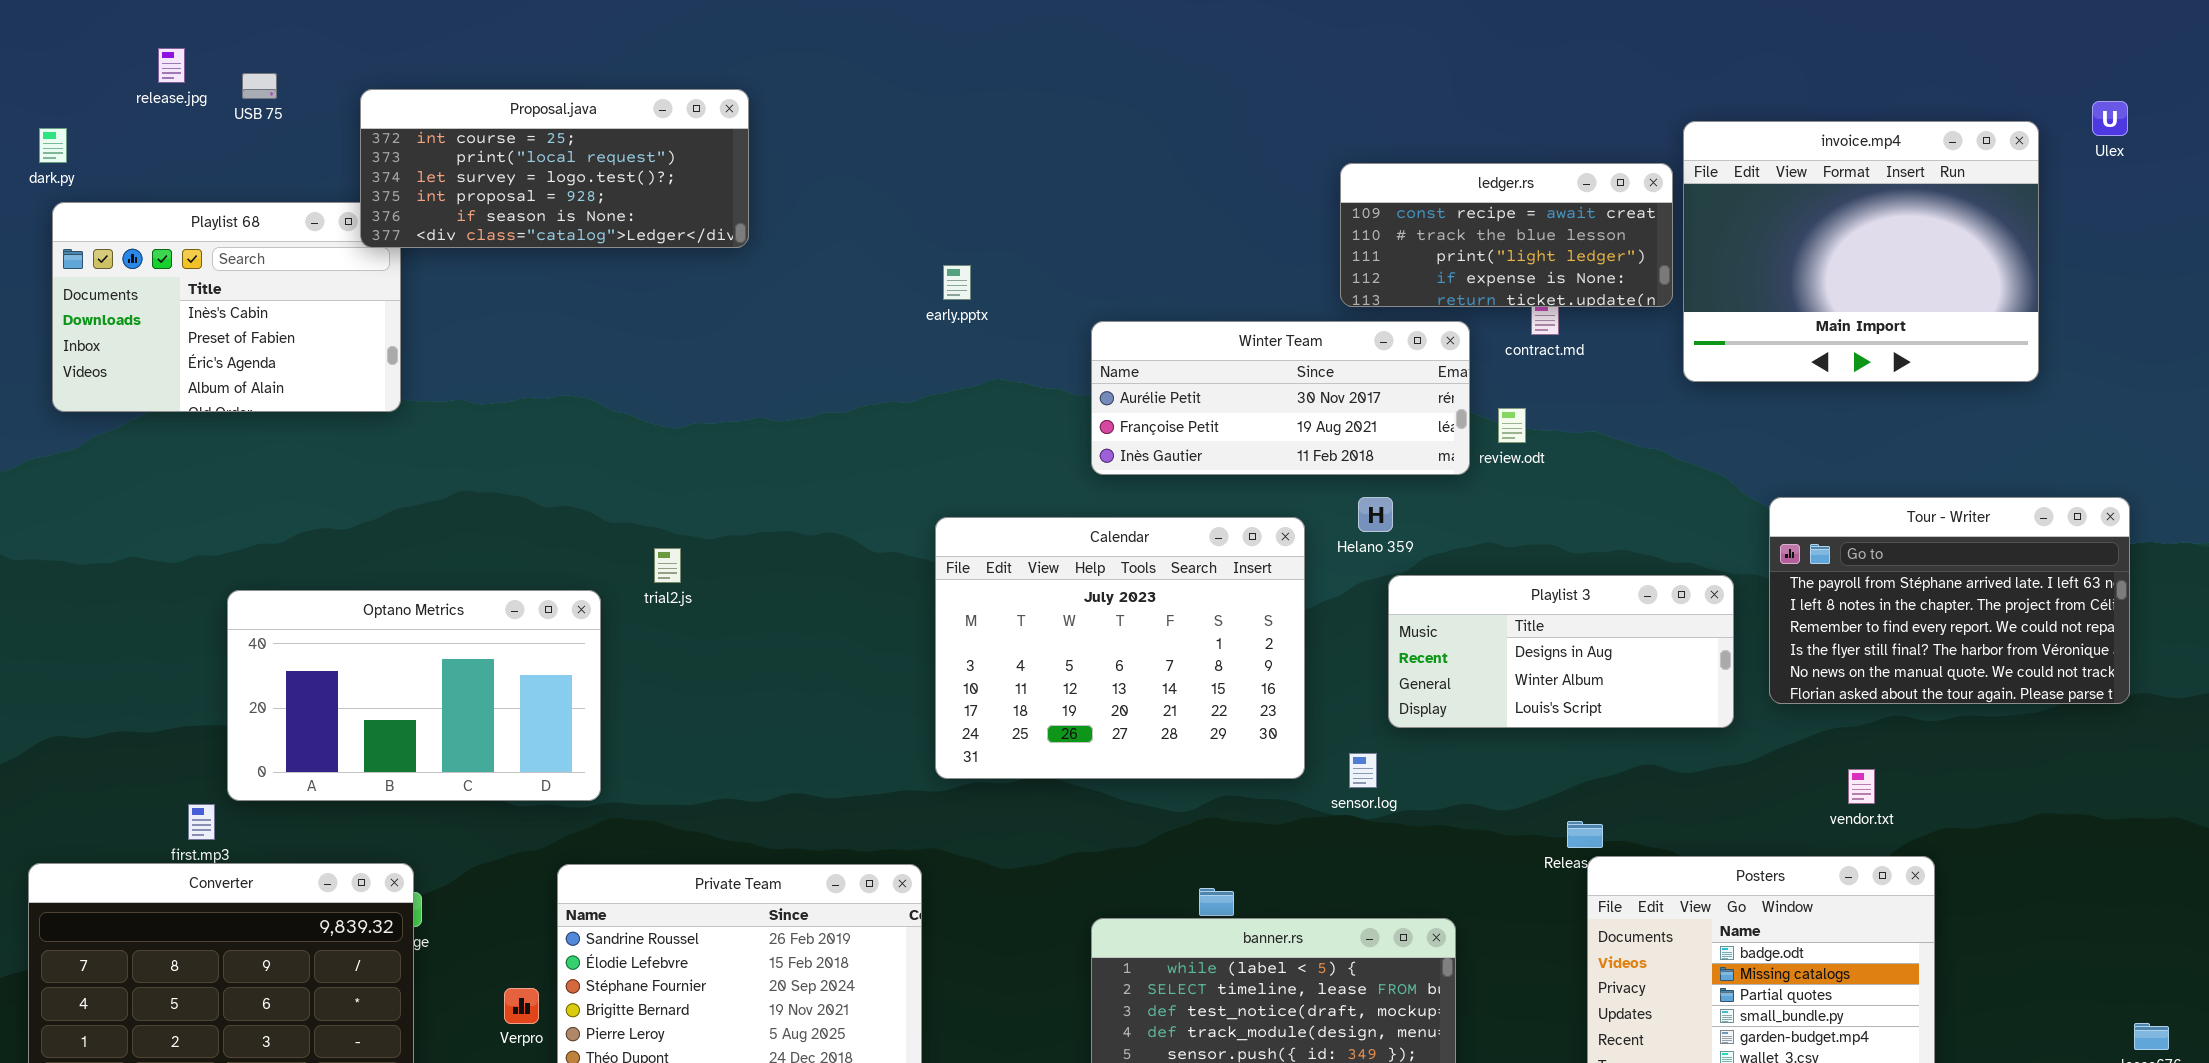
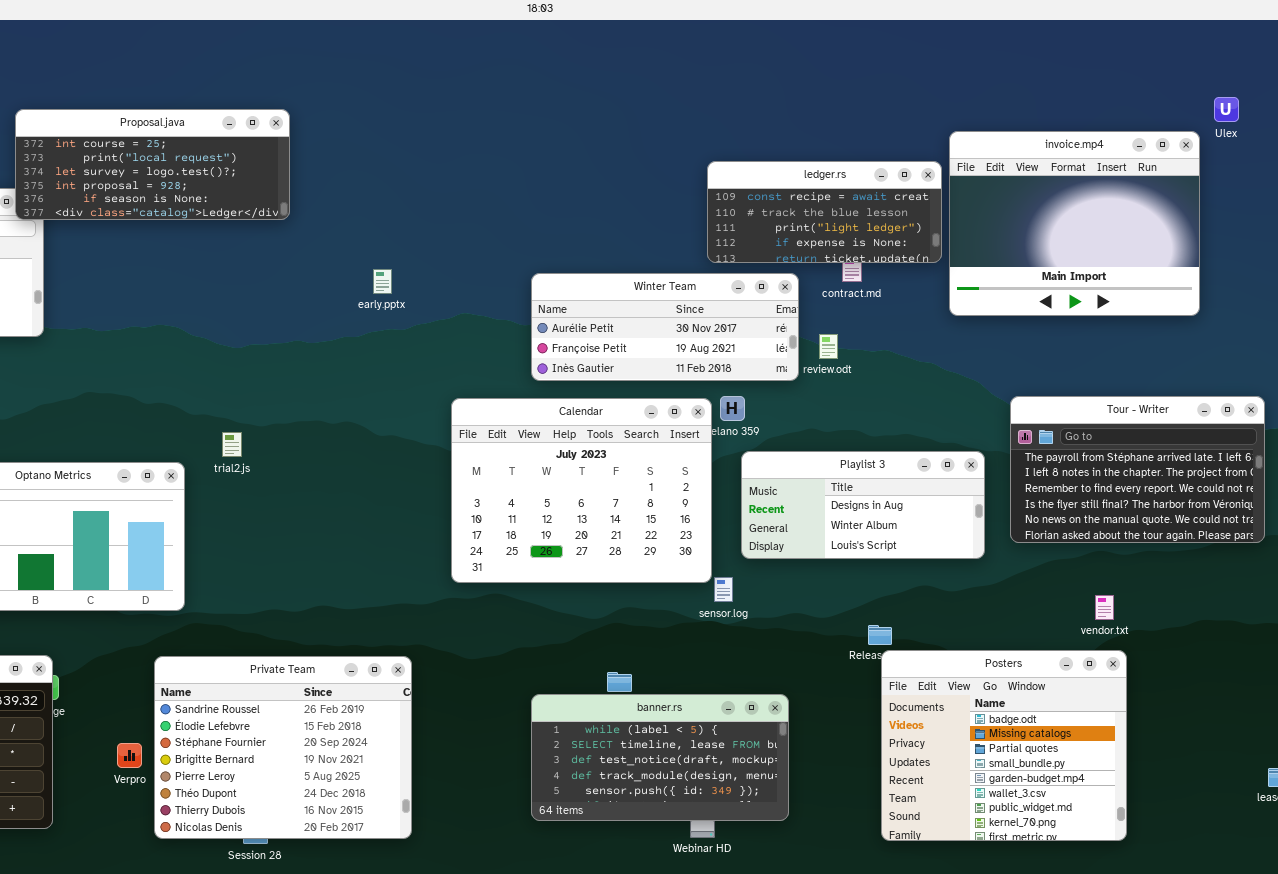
Ulex: [2092,101,2128,136] -> [1214,97,1239,122], moved
early.pptx: [943,265,971,300] -> [373,269,392,294], moved
Calendar: [935,517,1305,779] -> [451,398,712,583], moved
vendor.txt: [1848,769,1875,804] -> [1095,595,1114,620], moved

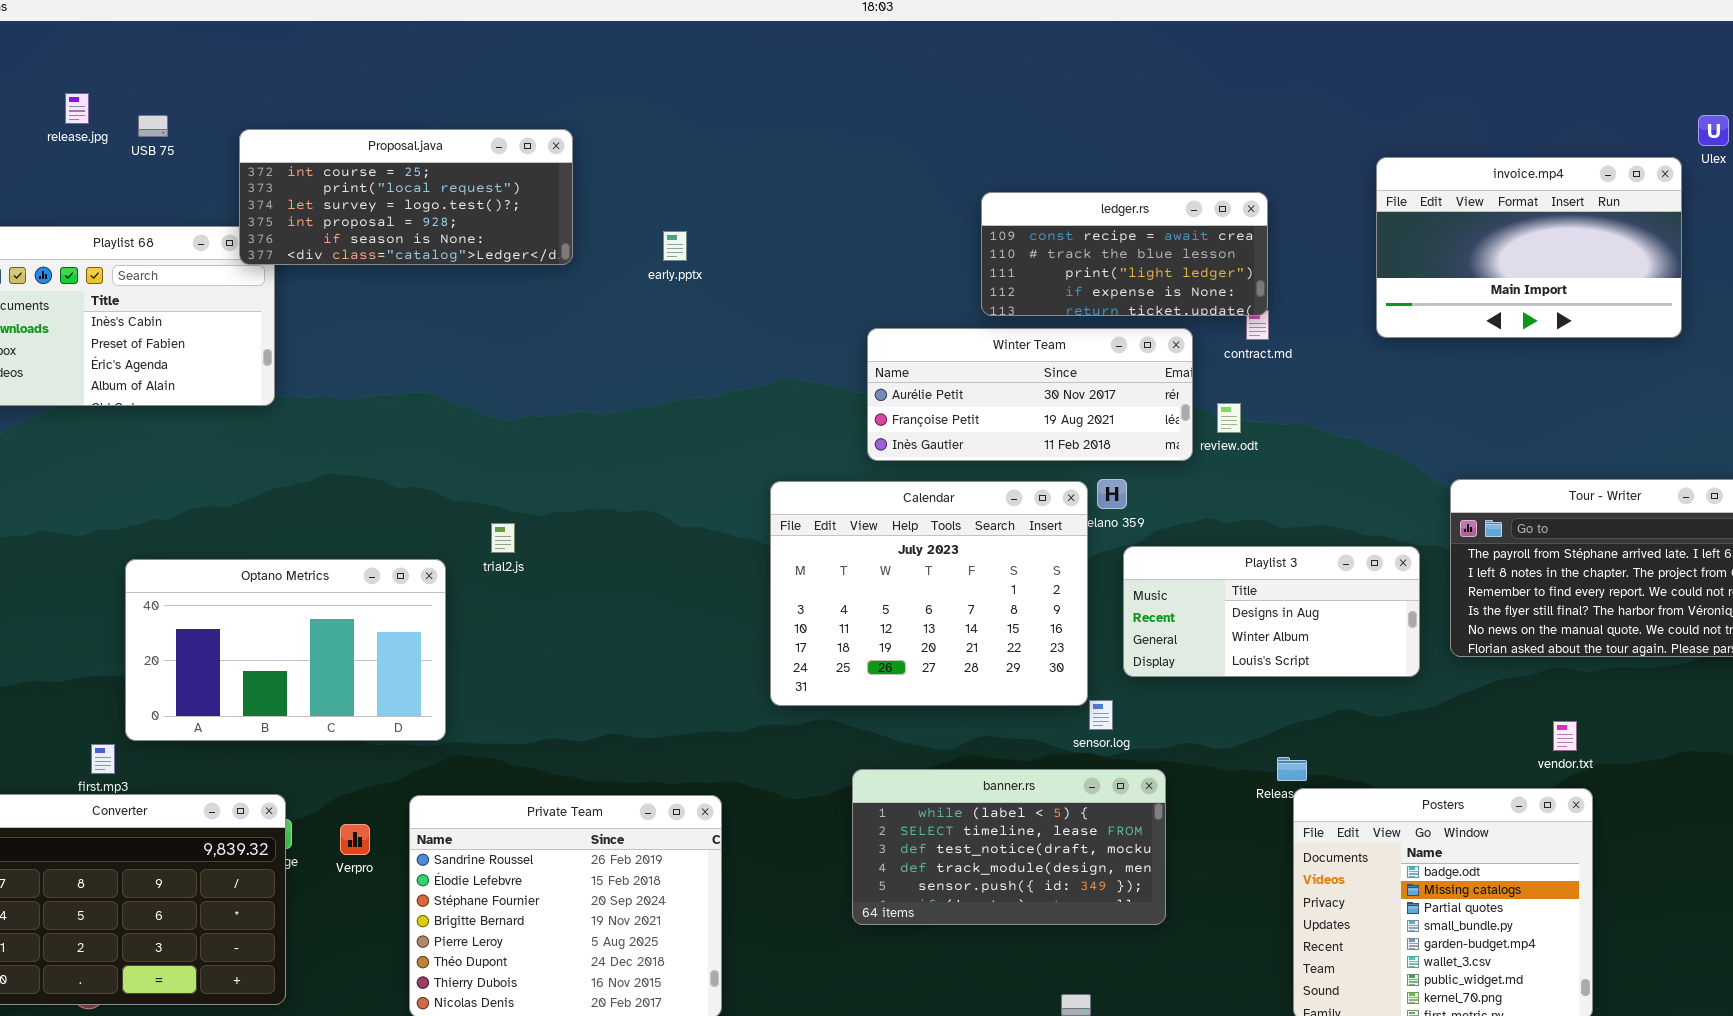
invoice.mp4: [949,131,1200,316] -> [1376,157,1682,338], resized
ledger.rs: [707,161,942,263] -> [981,192,1268,316], moved
early.pptx: [373,269,392,294] -> [663,231,687,261], moved
banner.rs: [531,694,789,821] -> [852,769,1166,925], moved
Verpro: [117,743,142,768] -> [340,824,370,855], moved

